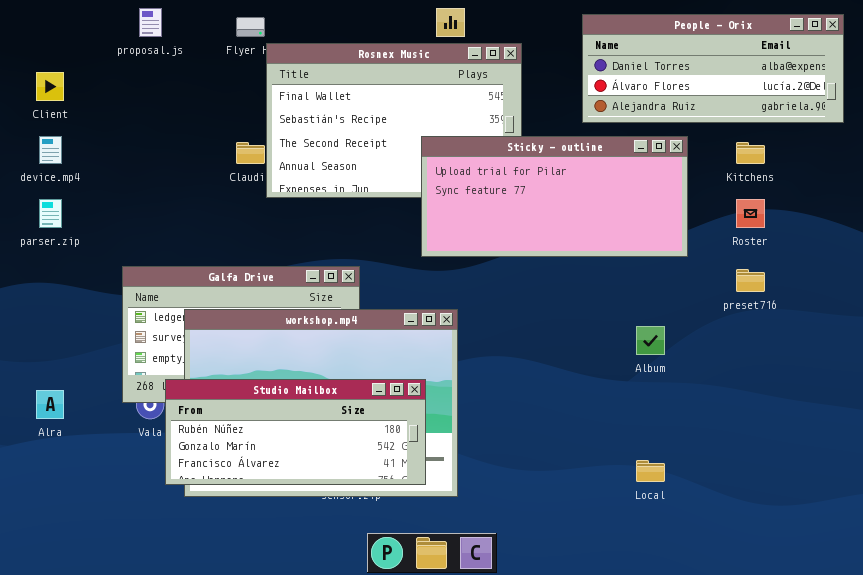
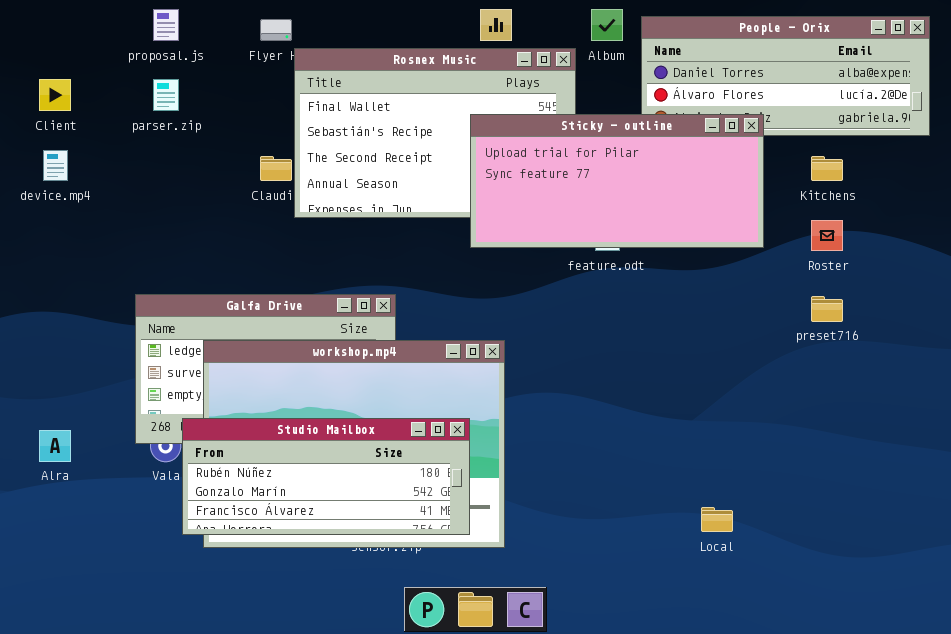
Sticky - outline: [421,136,688,257] -> [470,114,764,248], moved
parser.zip: [39,199,62,228] -> [153,79,179,111], moved
Album: [636,326,665,355] -> [591,9,623,41], moved

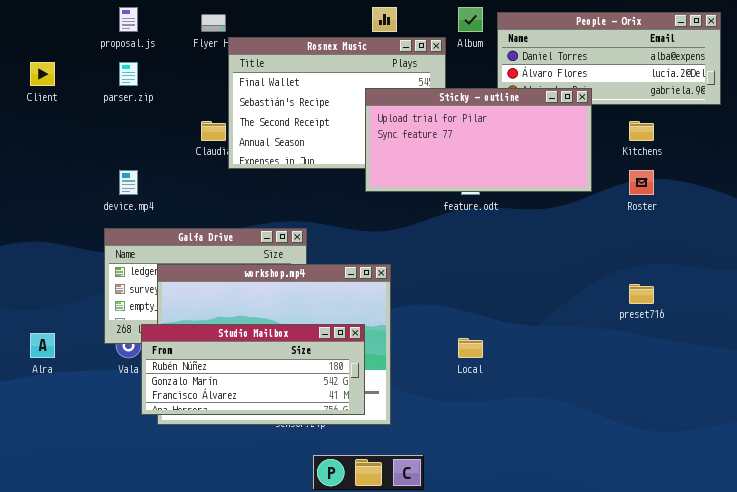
device.mp4: [43,150,68,181] -> [119,170,138,195], moved
preset716: [811,296,843,322] -> [629,284,654,304], moved
Local: [701,507,733,532] -> [458,338,483,358], moved

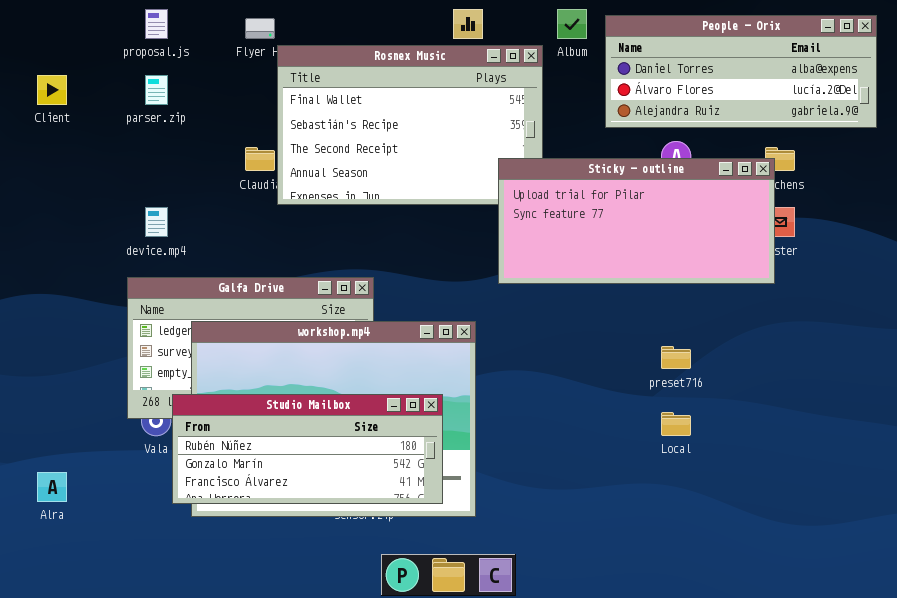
Sticky - outline: [365,88,592,192] -> [498,158,775,284], moved
preset716: [629,284,654,304] -> [661,346,691,369], moved
Alra: [30,333,55,358] -> [37,472,67,502], moved
Local: [458,338,483,358] -> [661,412,691,436], moved

